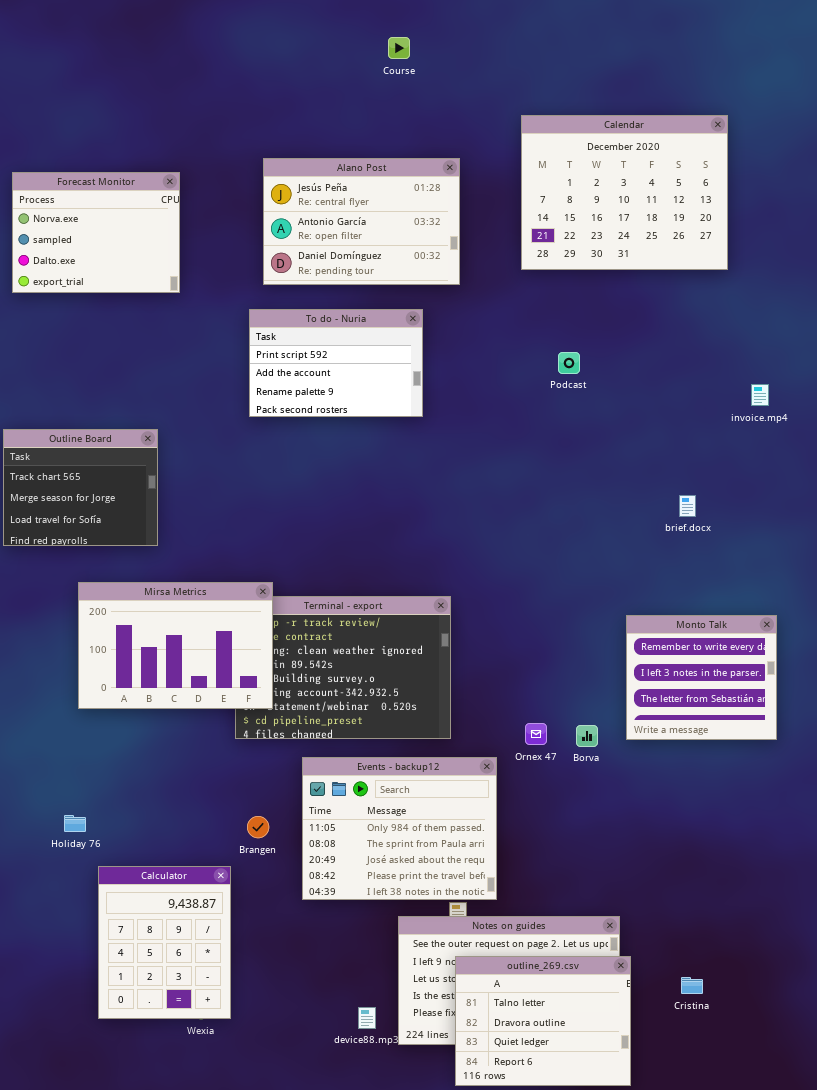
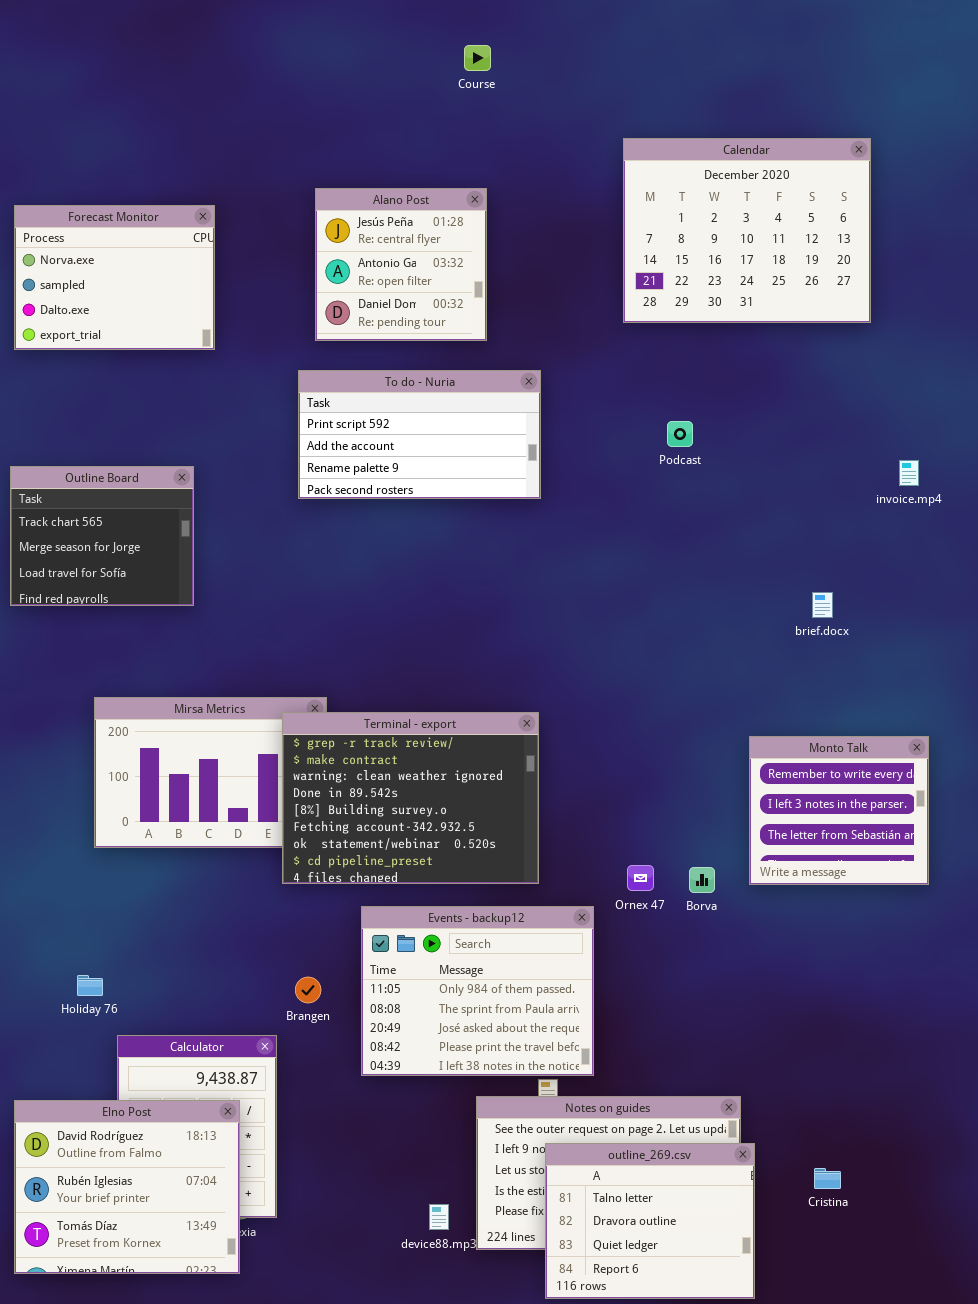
Alano Post: [263,158,460,285] -> [315,188,487,341], resized
To do - Nuria: [249,309,423,417] -> [298,370,541,499], resized
Outline Board: [3,429,158,546] -> [10,466,194,606], moved
Terminal - export: [235,596,451,739] -> [282,712,539,884], raised
Elno Post: none -> [14,1100,240,1274], opened

